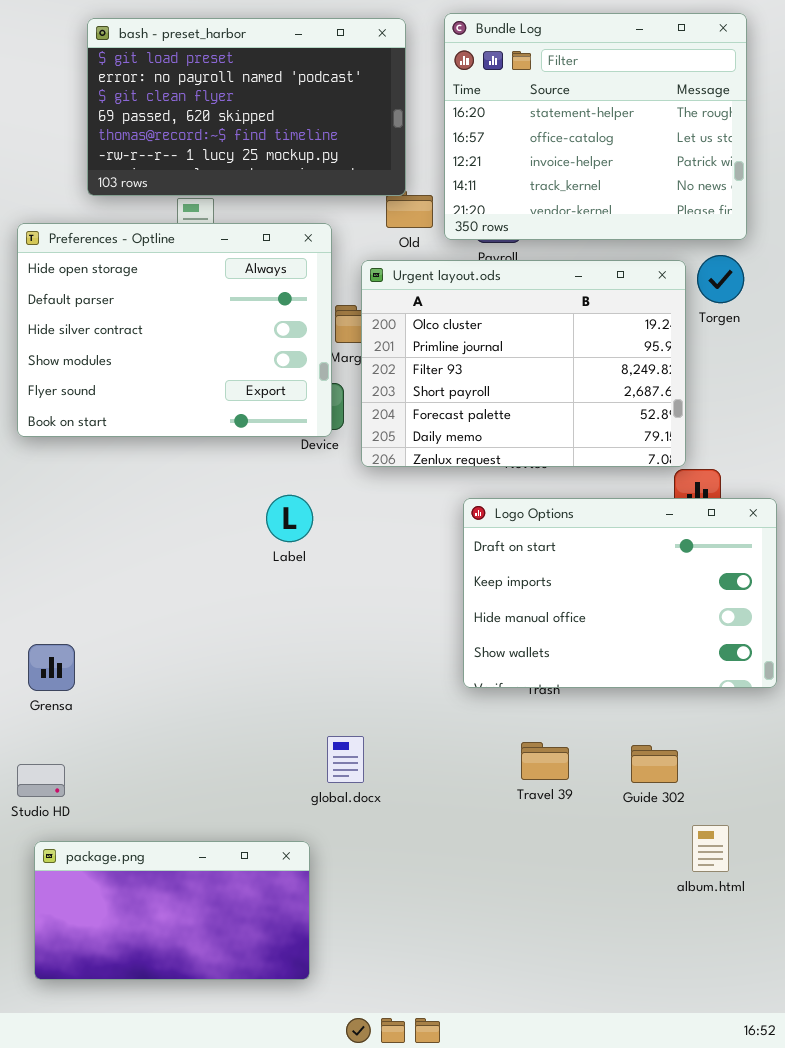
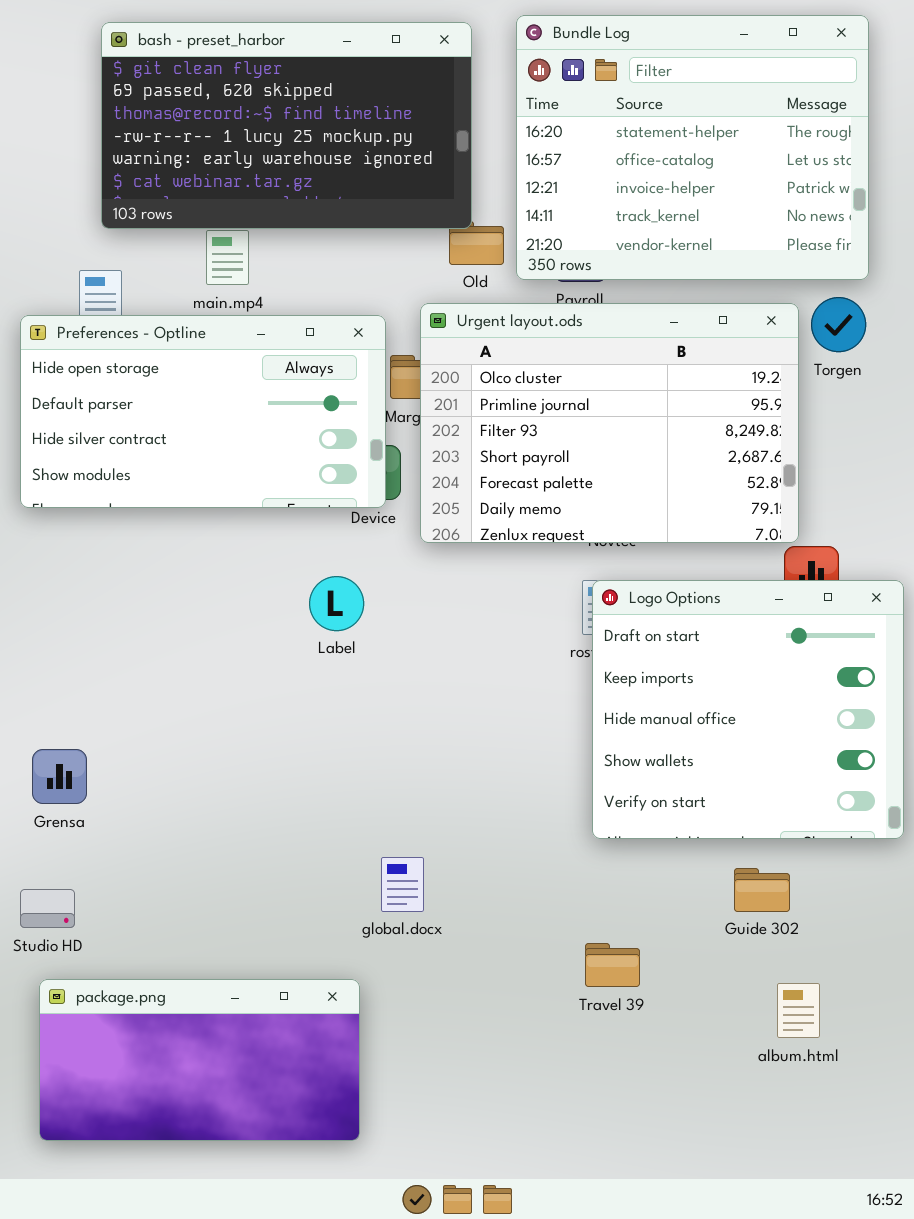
bash - preset_harbor: [87,18,406,196] -> [101,22,472,229], scrolled down 2 rows
Preferences - Optline: [17,223,332,437] -> [20,315,386,508], resized
Logo Options: [463,498,777,688] -> [592,580,904,839], resized
Travel 39: [521,742,569,780] -> [585,943,640,987], moved
album.html: [692,825,729,872] -> [777,983,820,1038], moved

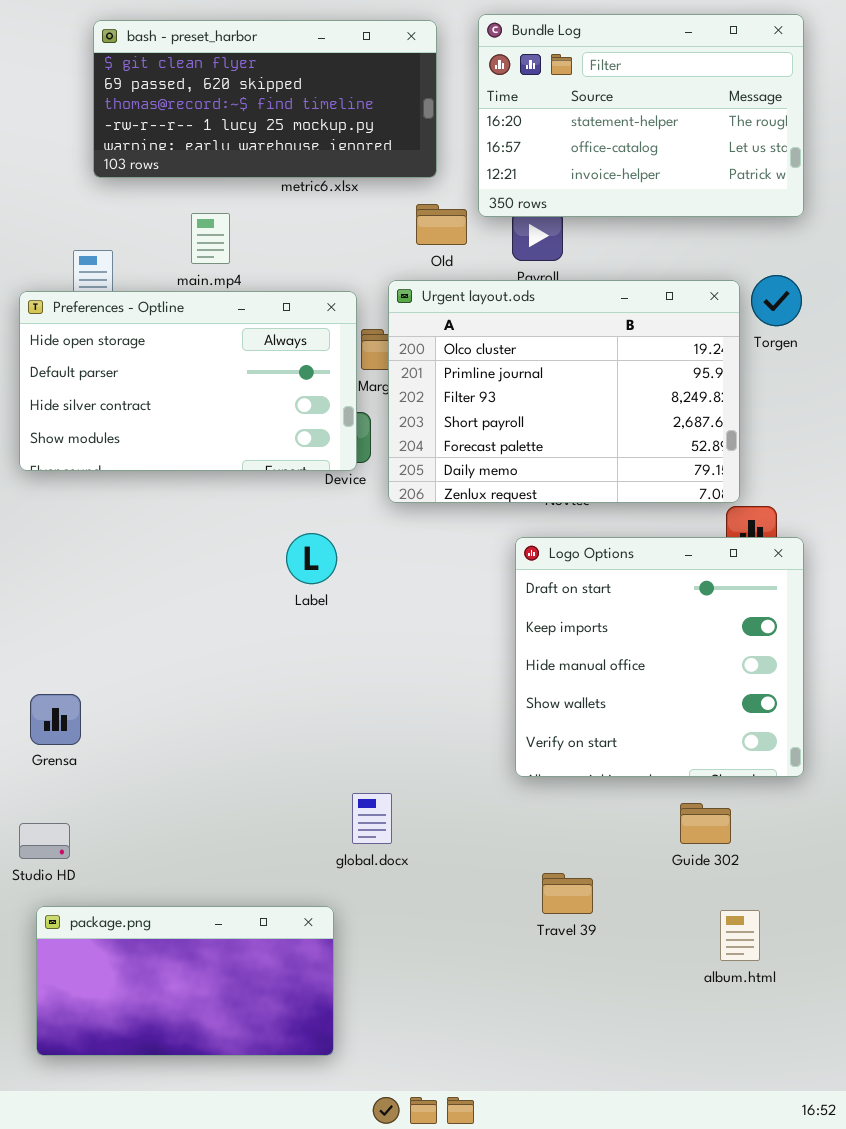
Bundle Log: [516,15,869,280] -> [478,14,804,217], resized
bash - preset_harbor: [101,22,472,229] -> [93,20,437,178], resized
Logo Options: [592,580,904,839] -> [515,537,804,777], moved

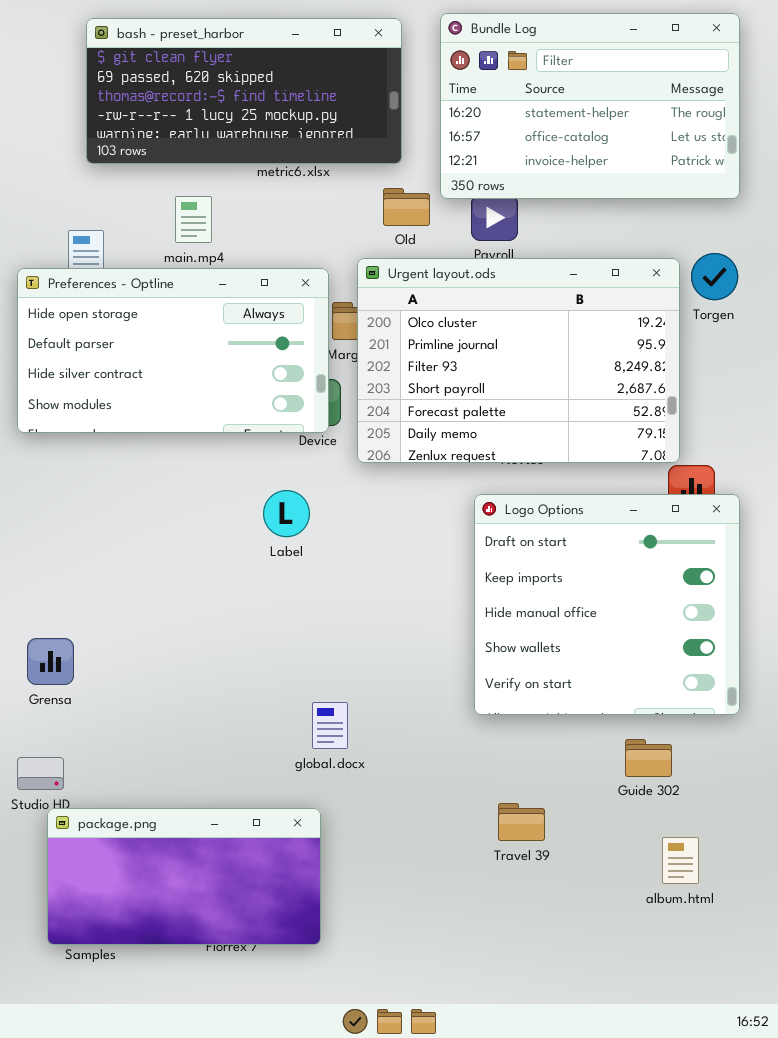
global.docx: [352,793,392,844] -> [312,702,348,749], moved
package.png: [36,906,334,1056] -> [47,808,321,945], moved

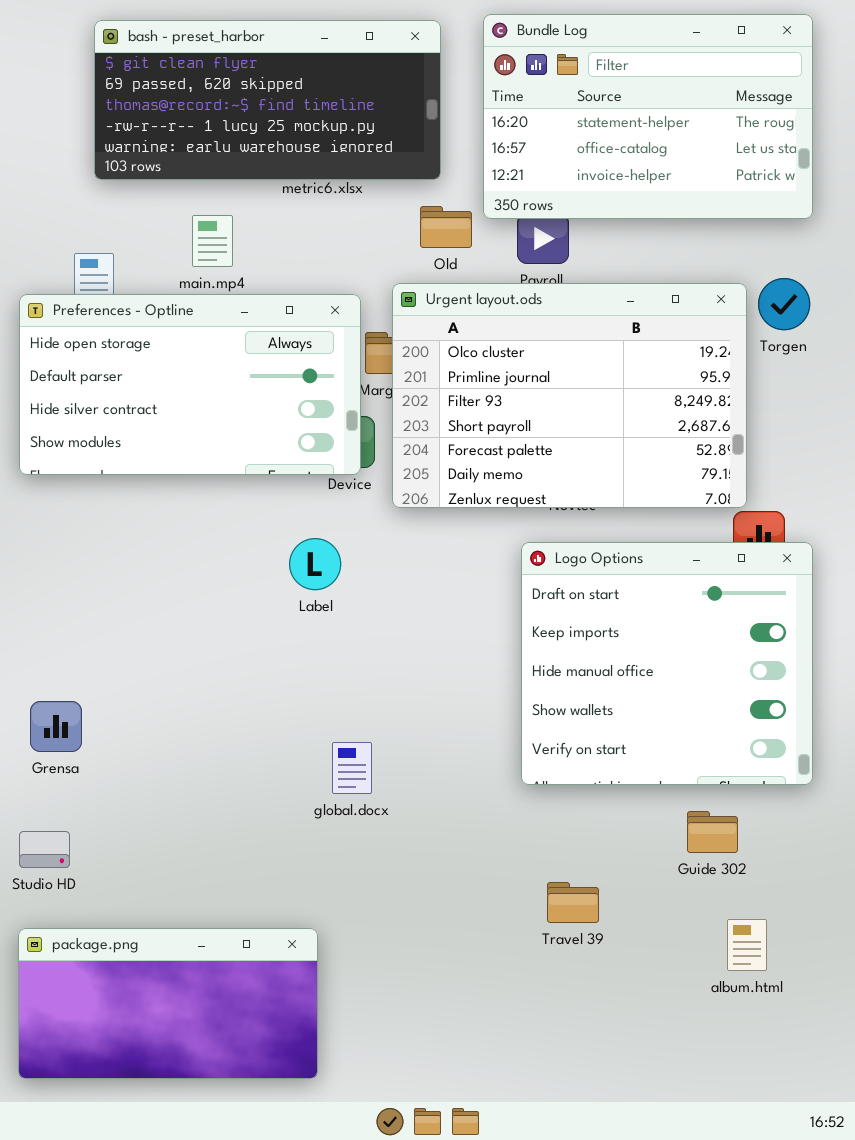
global.docx: [312,702,348,749] -> [332,742,372,794], moved
package.png: [47,808,321,945] -> [18,928,318,1079], moved

